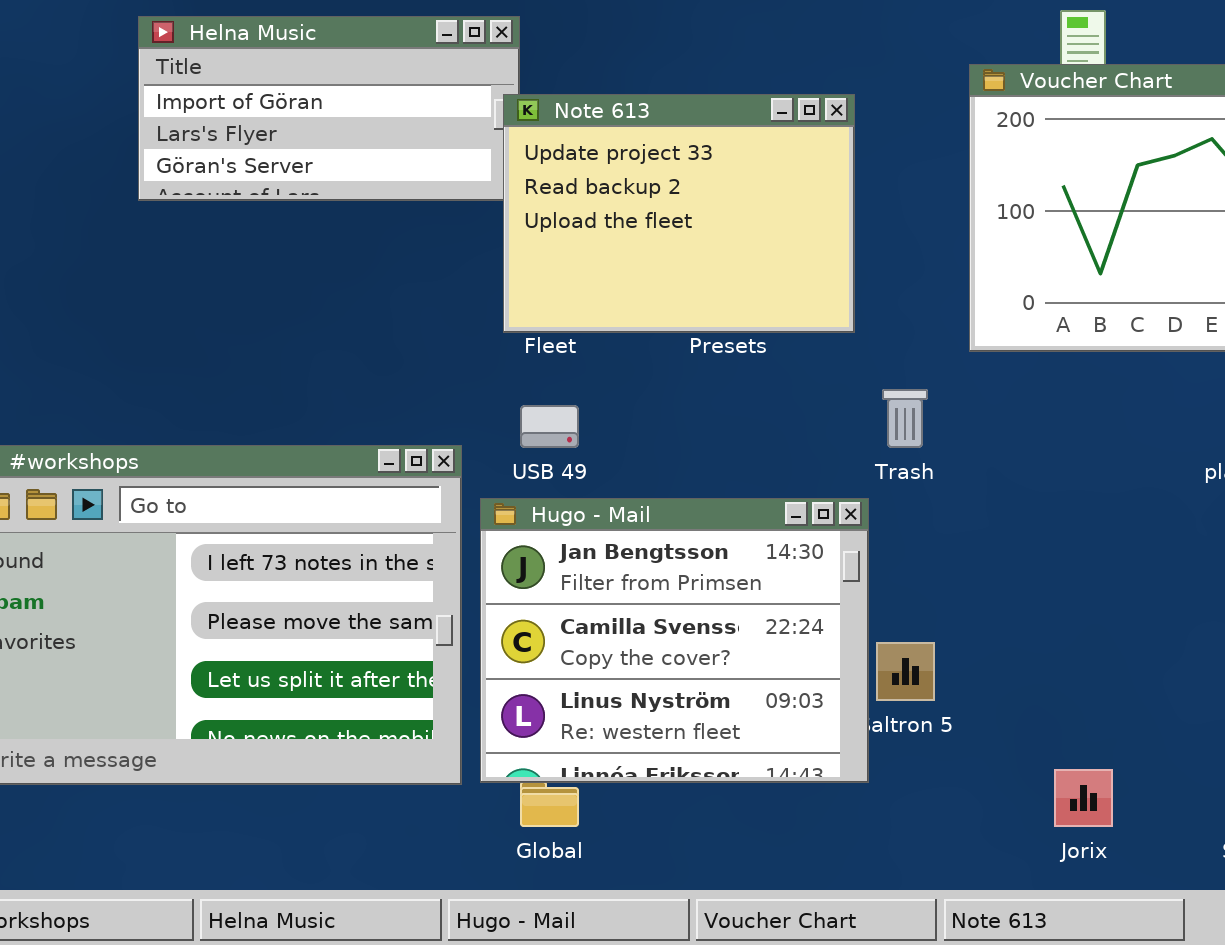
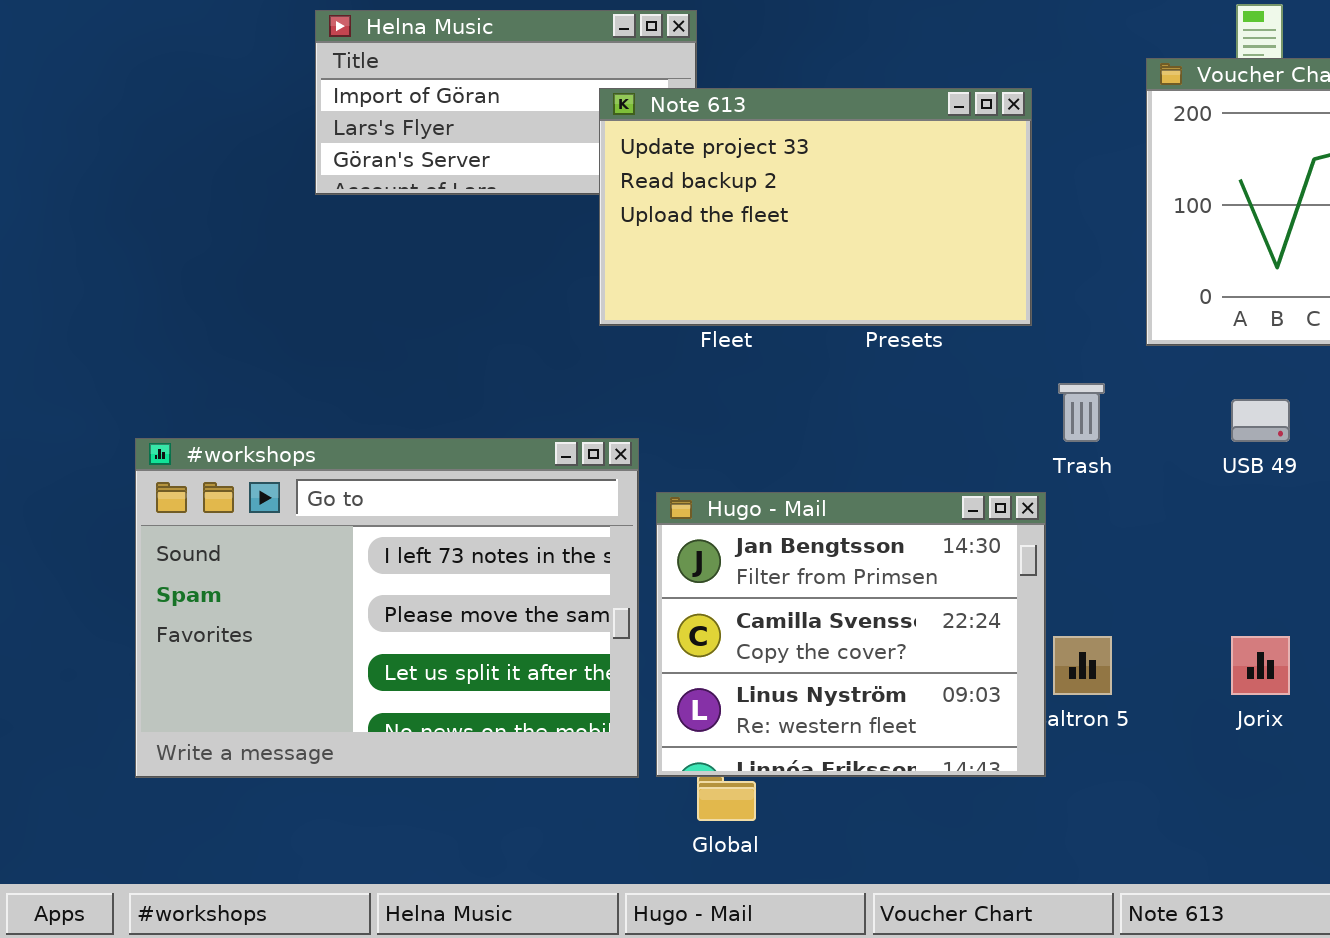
Note 613: [503,94,855,333] -> [599,88,1032,326], resized
USB 49: [520,405,579,448] -> [1231,399,1290,442], moved
Jorix: [1054,769,1113,827] -> [1231,636,1290,695], moved

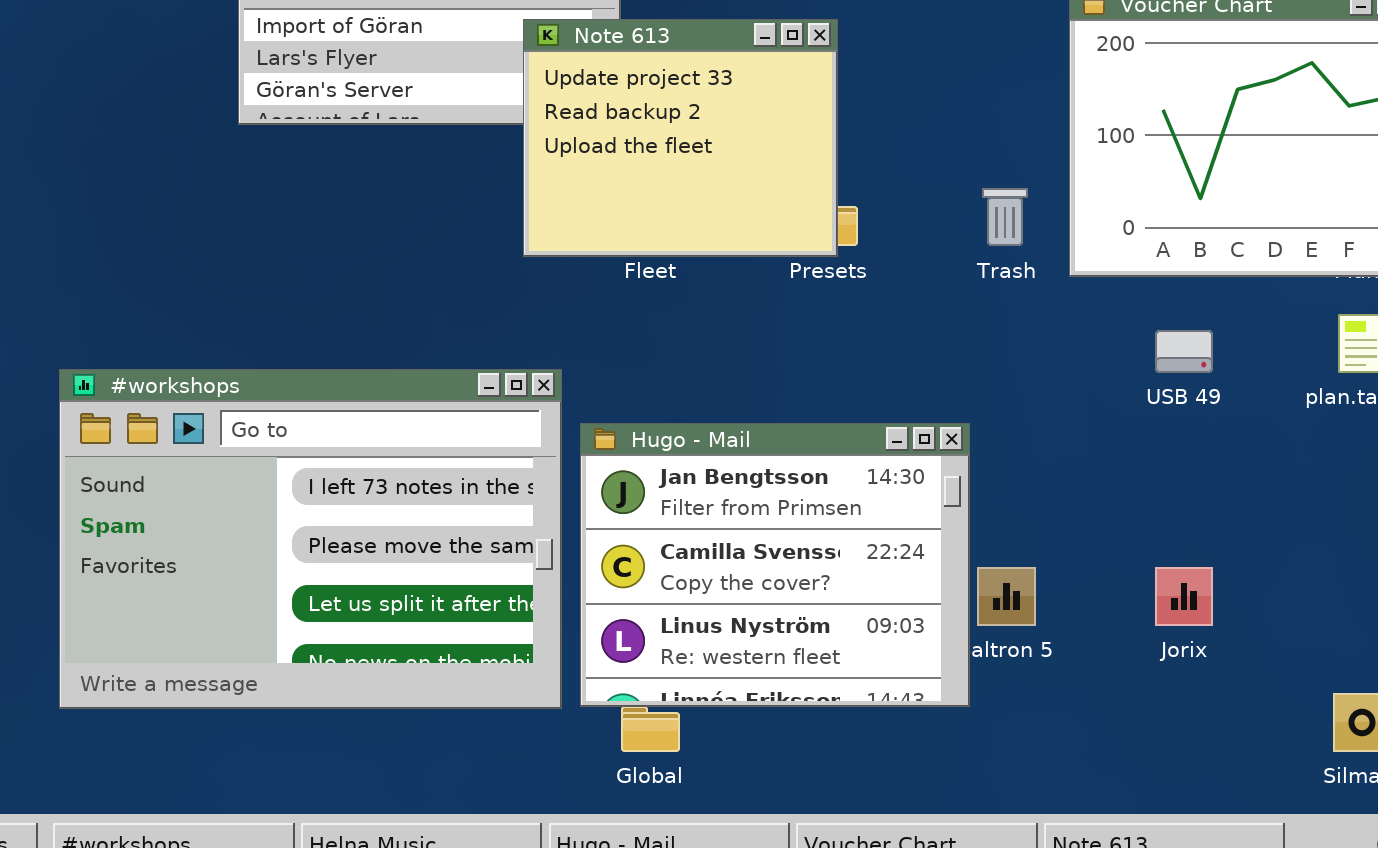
Note 613: [599,88,1032,326] -> [523,19,838,257], resized
Trash: [1058,383,1105,442] -> [982,188,1028,246], moved

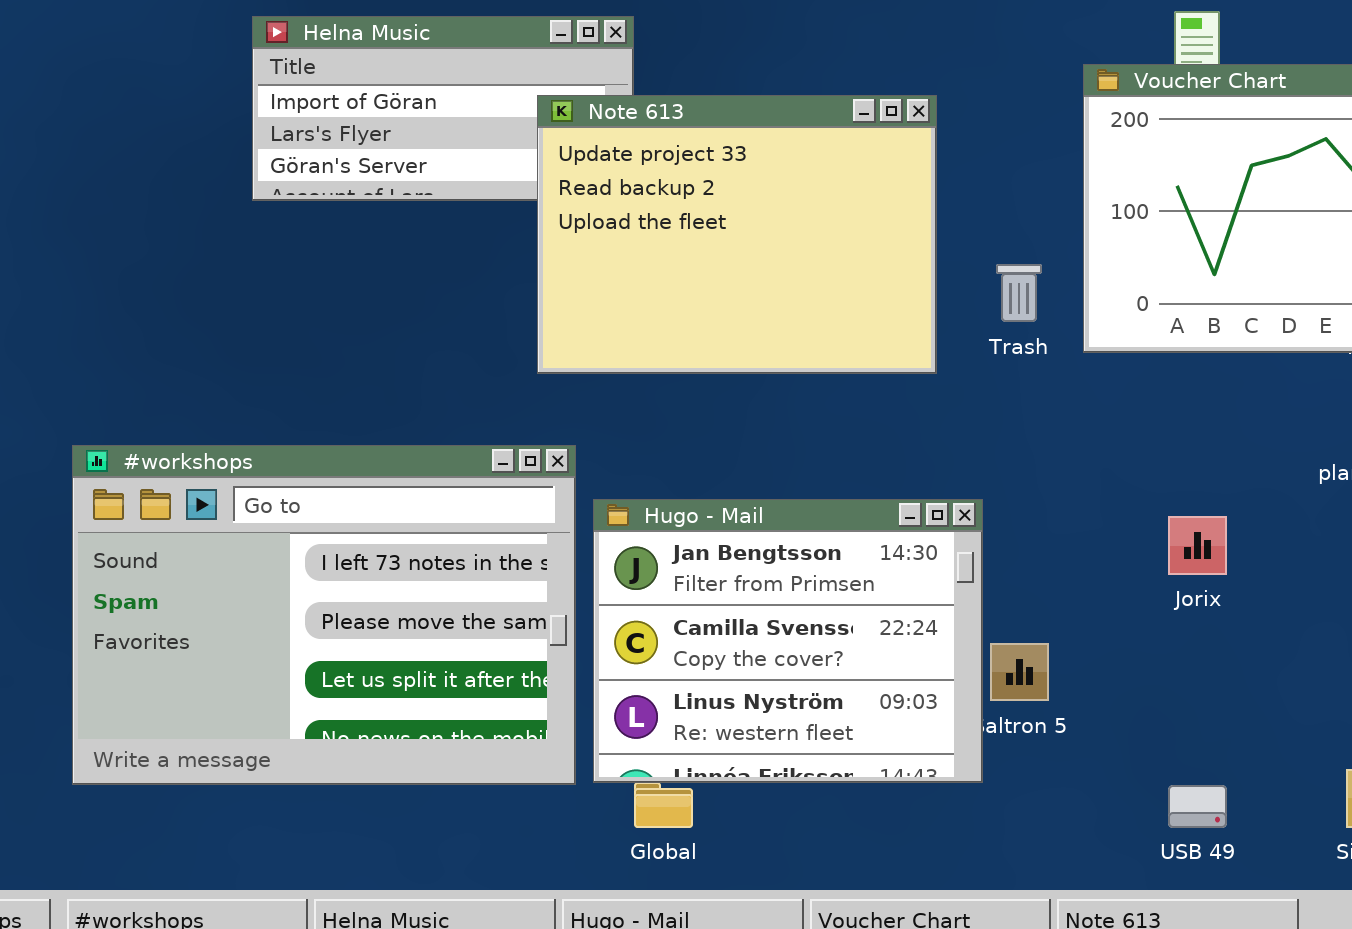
Note 613: [523,19,838,257] -> [537,95,937,374], resized
USB 49: [1155,330,1213,373] -> [1168,785,1227,828], moved
Jorix: [1155,567,1213,626] -> [1168,516,1227,575], moved

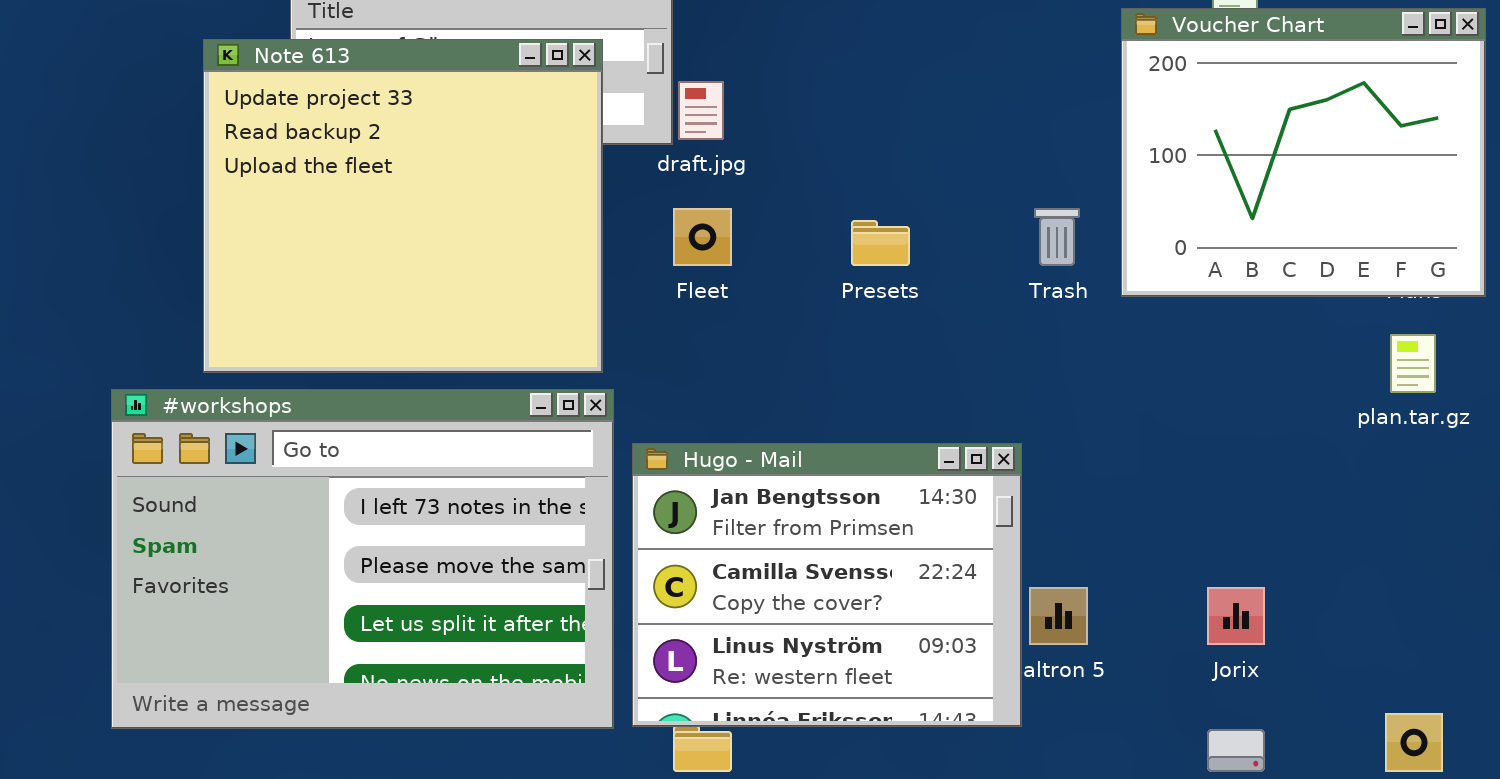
Note 613: [537,95,937,374] -> [203,39,603,373], moved, resized
Jorix: [1168,516,1227,575] -> [1207,587,1265,645], moved

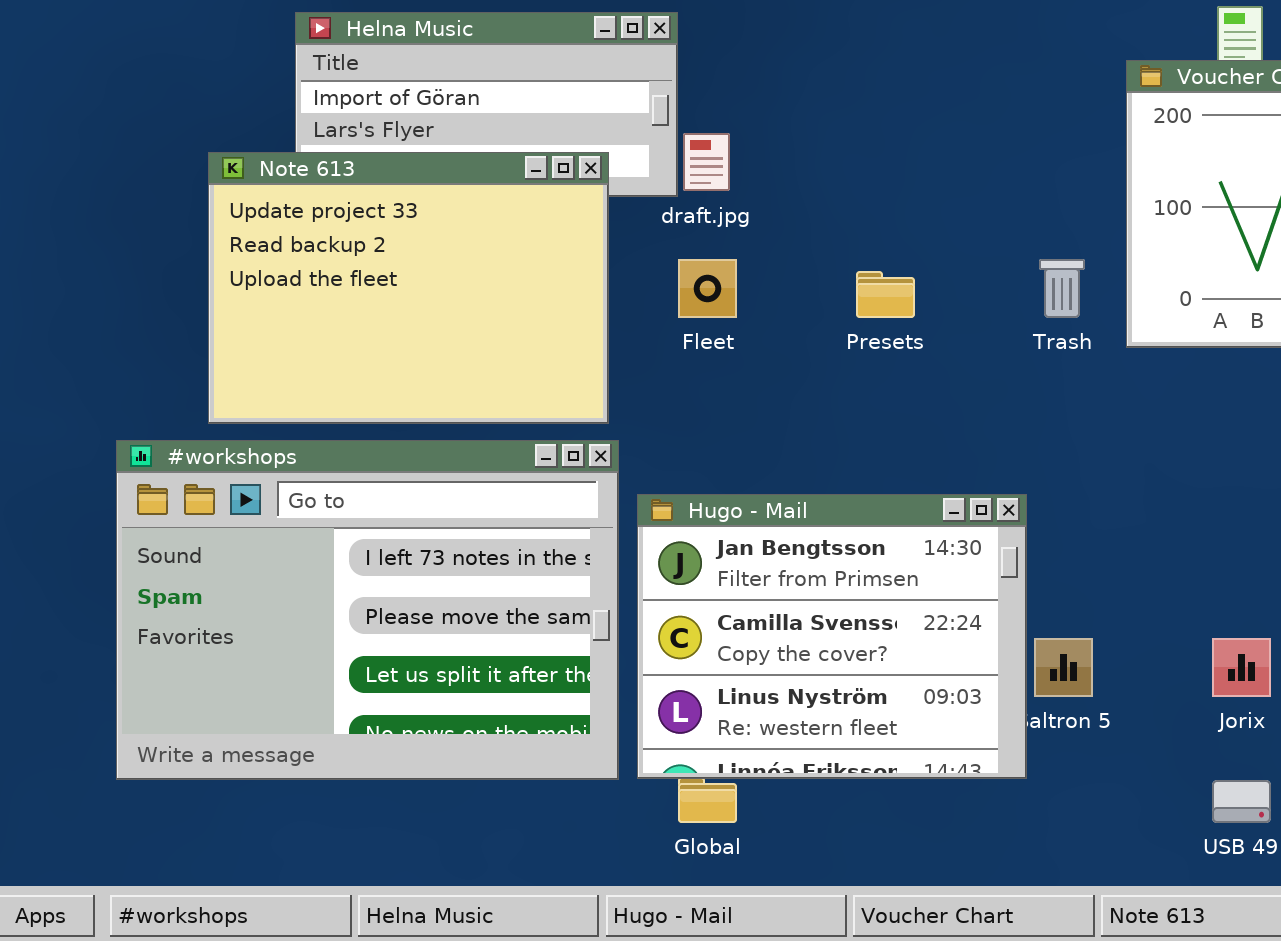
Note 613: [203,39,603,373] -> [208,152,609,424], resized

